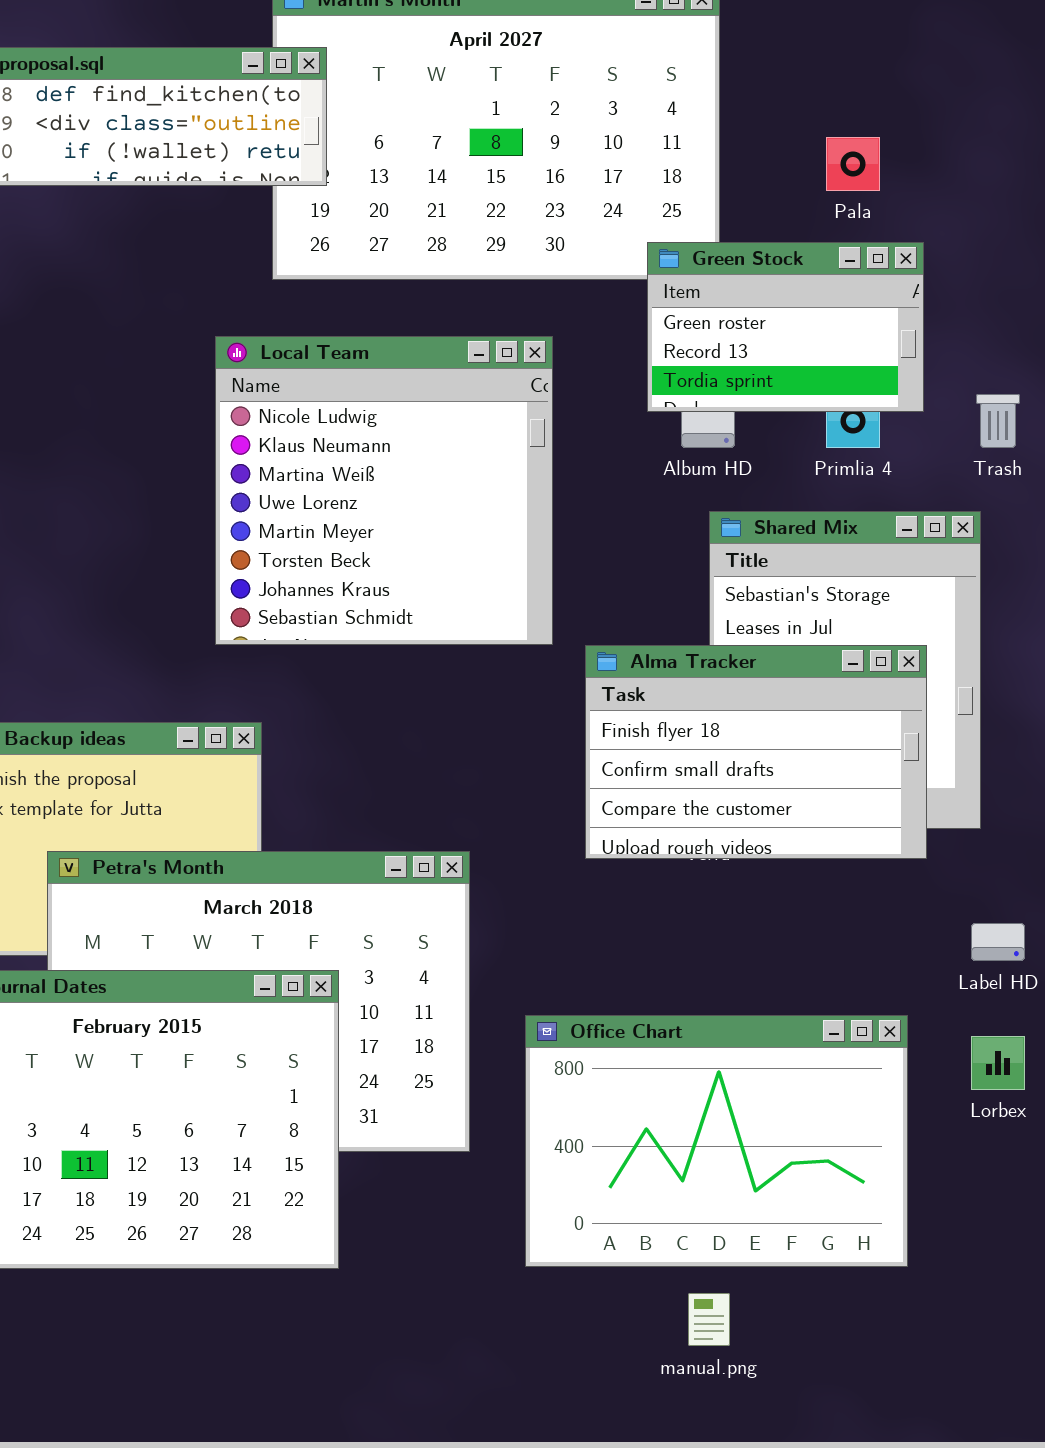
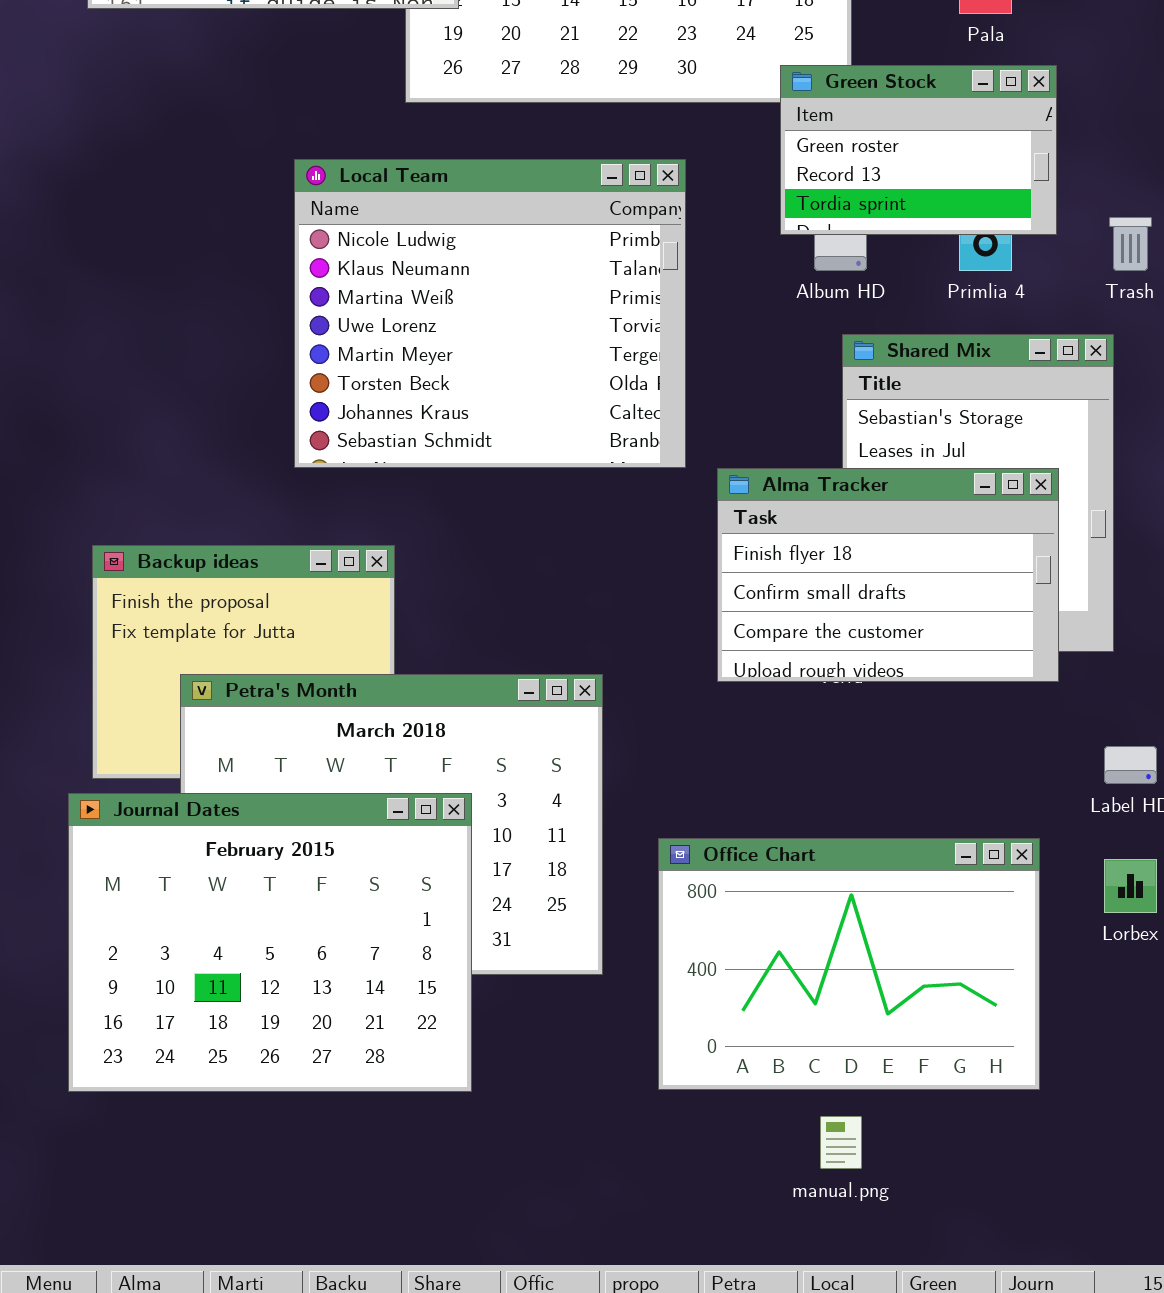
Local Team: [215,336,553,645] -> [294,159,686,468], resized

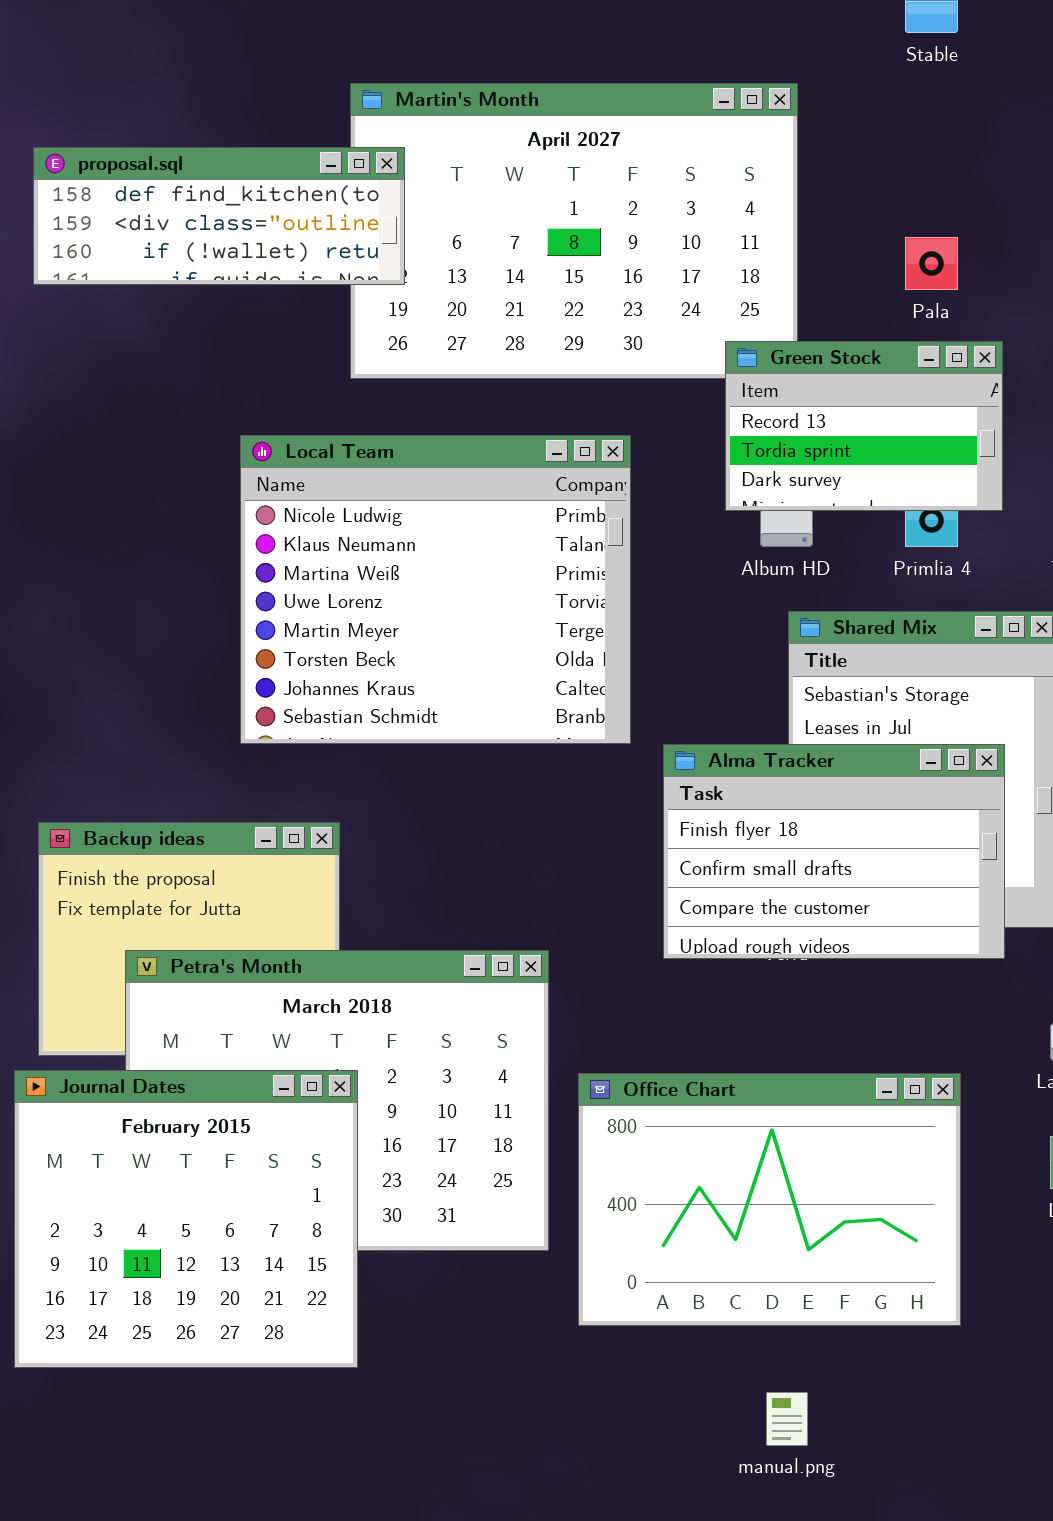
Green Stock: [780,65,1057,235] -> [725,341,1003,511], scrolled down 1 row
Journal Dates: [68,793,472,1092] -> [14,1070,358,1368], resized
Office Chart: [658,838,1040,1090] -> [578,1073,961,1326], moved

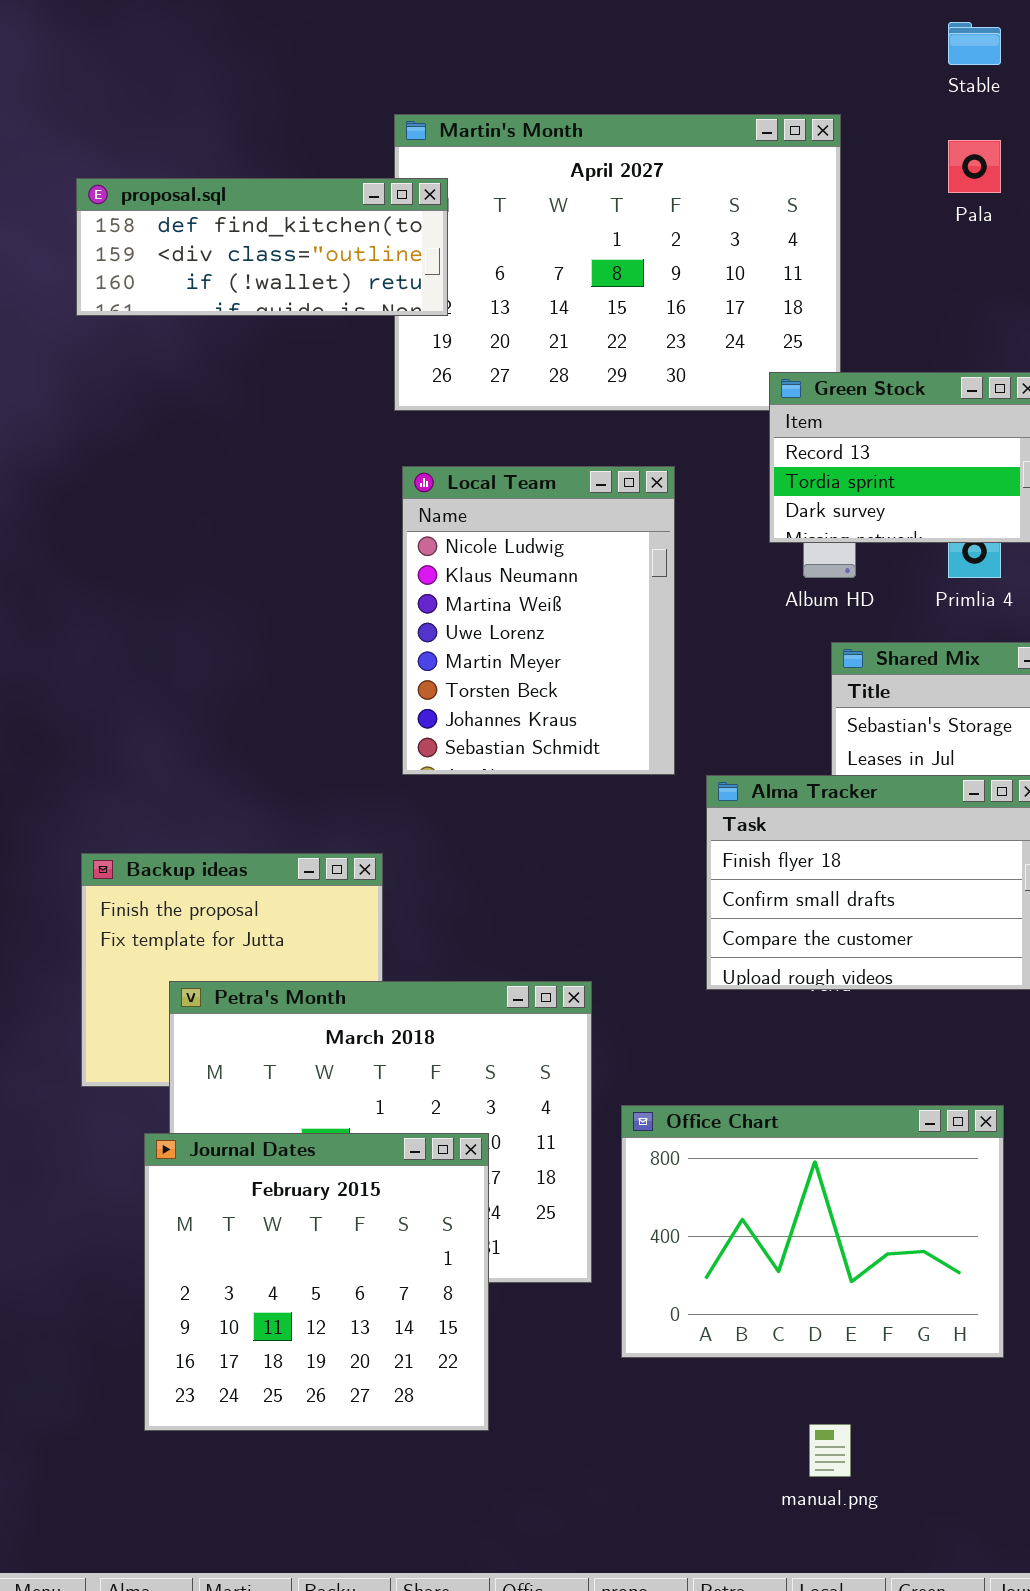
Pala: [905,237,958,290] -> [948,140,1001,193], moved
Local Team: [240,435,631,744] -> [402,466,675,775], resized
Journal Dates: [14,1070,358,1368] -> [144,1133,489,1431], moved

